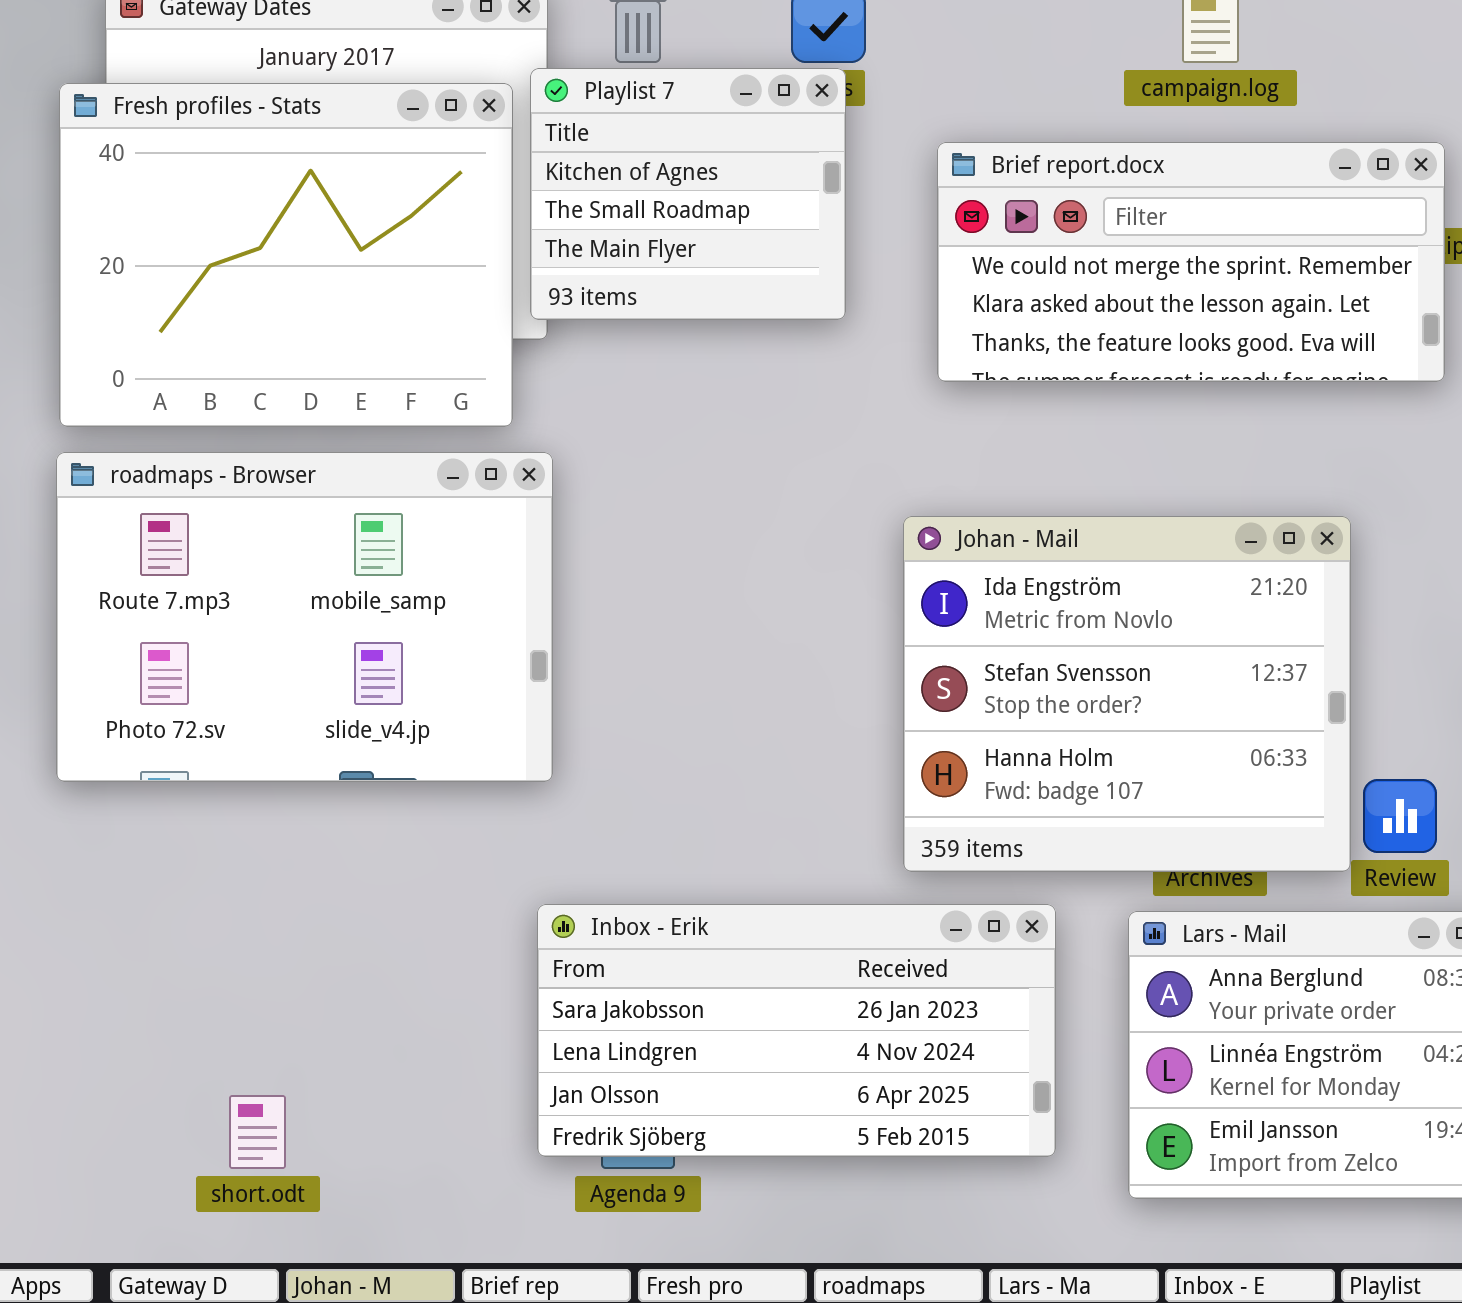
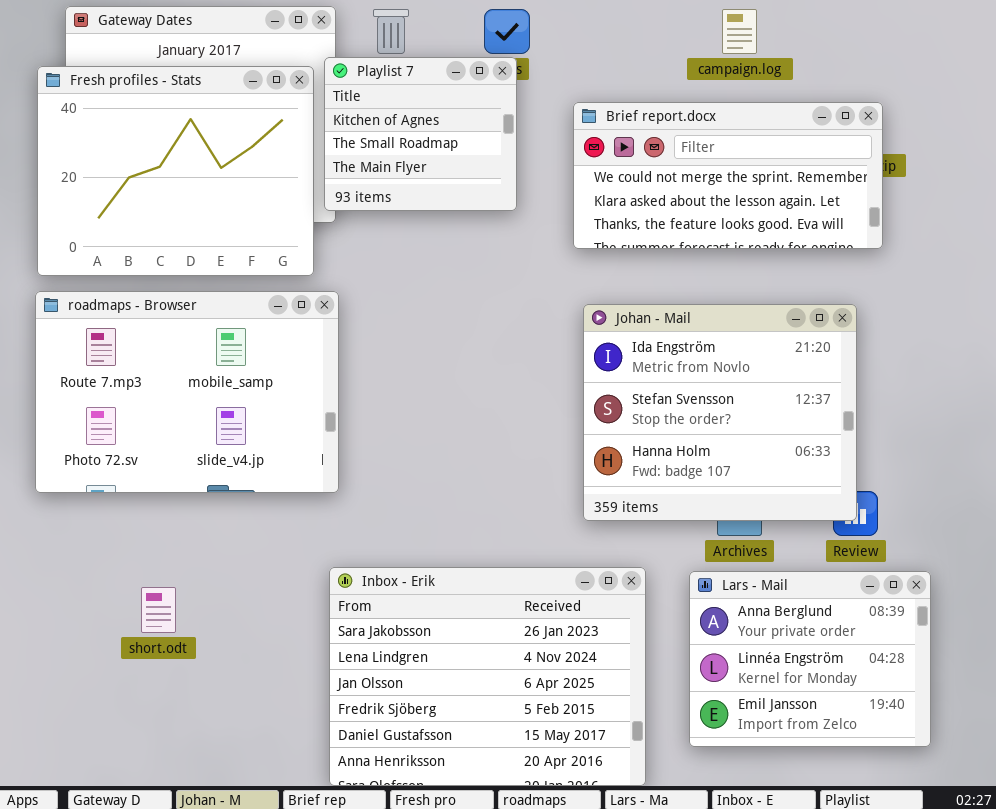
Johan - Mail: [903,516,1351,872] -> [583,304,857,521], moved
Inbox - Erik: [537,904,1056,1157] -> [329,567,646,786], resized
short.odt: [229,1095,286,1169] -> [141,587,176,633], moved

